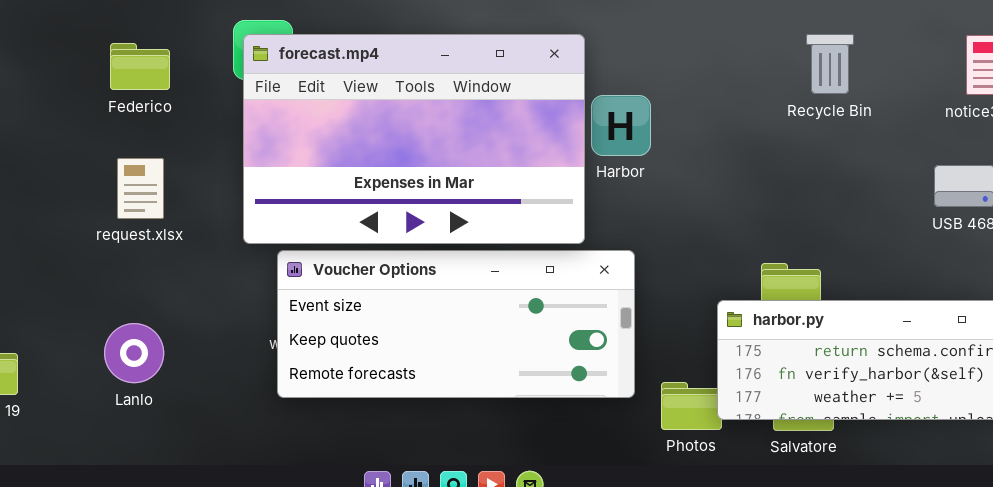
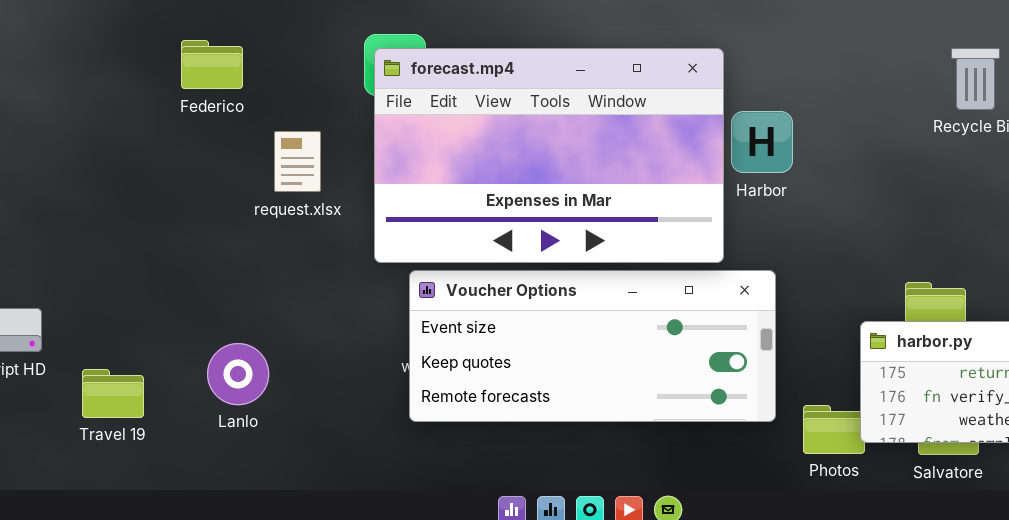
Federico: [110,43,170,90] -> [181,40,243,89], moved
request.xlsx: [117,158,164,219] -> [274,131,321,192], moved
Lanlo: [104,323,164,383] -> [207,343,269,405], moved

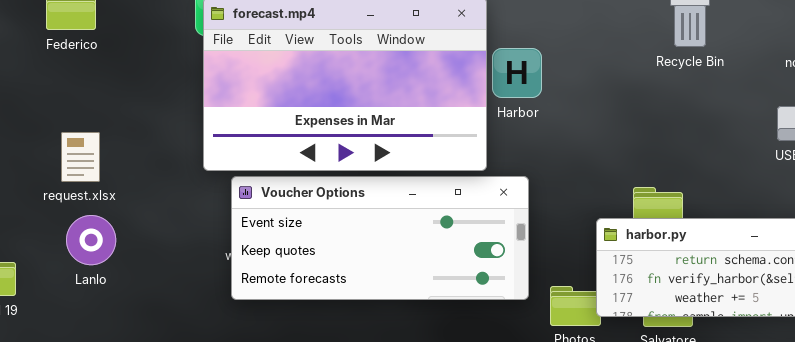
request.xlsx: [274,131,321,192] -> [61,132,100,182], moved
Lanlo: [207,343,269,405] -> [66,215,116,265], moved

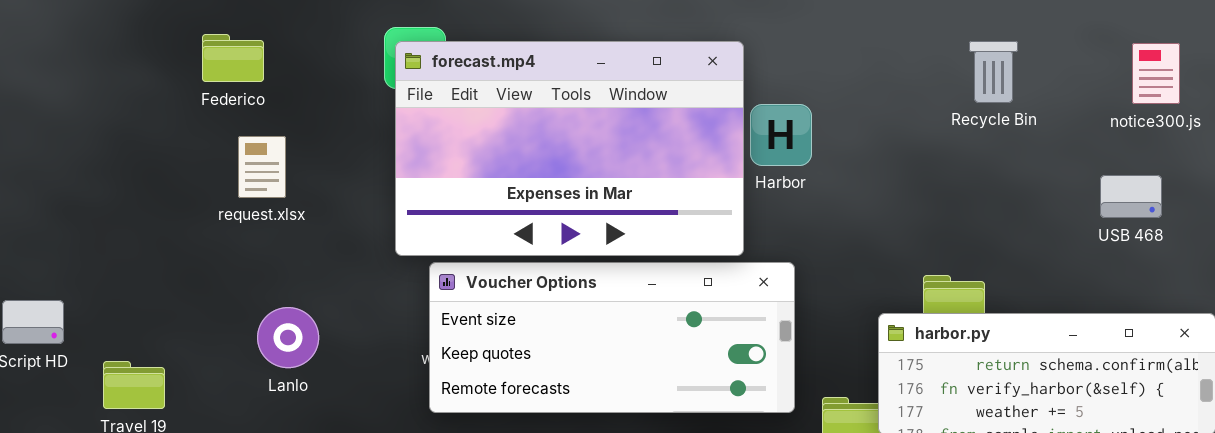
request.xlsx: [61,132,100,182] -> [238,136,286,198], moved
Lanlo: [66,215,116,265] -> [257,307,319,368], moved

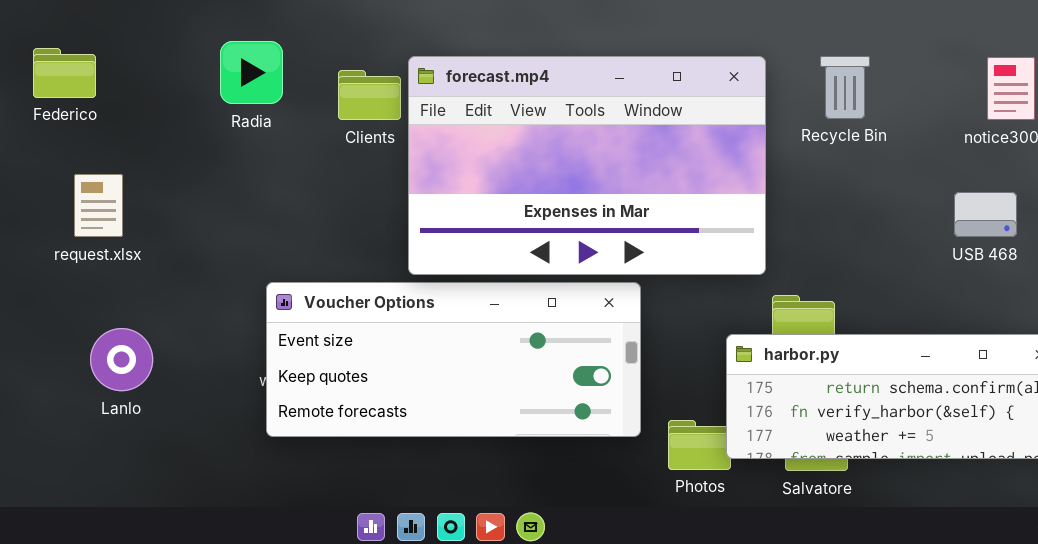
forecast.mp4: [395,41,744,256] -> [408,56,766,275], moved
request.xlsx: [238,136,286,198] -> [74,174,123,237], moved

